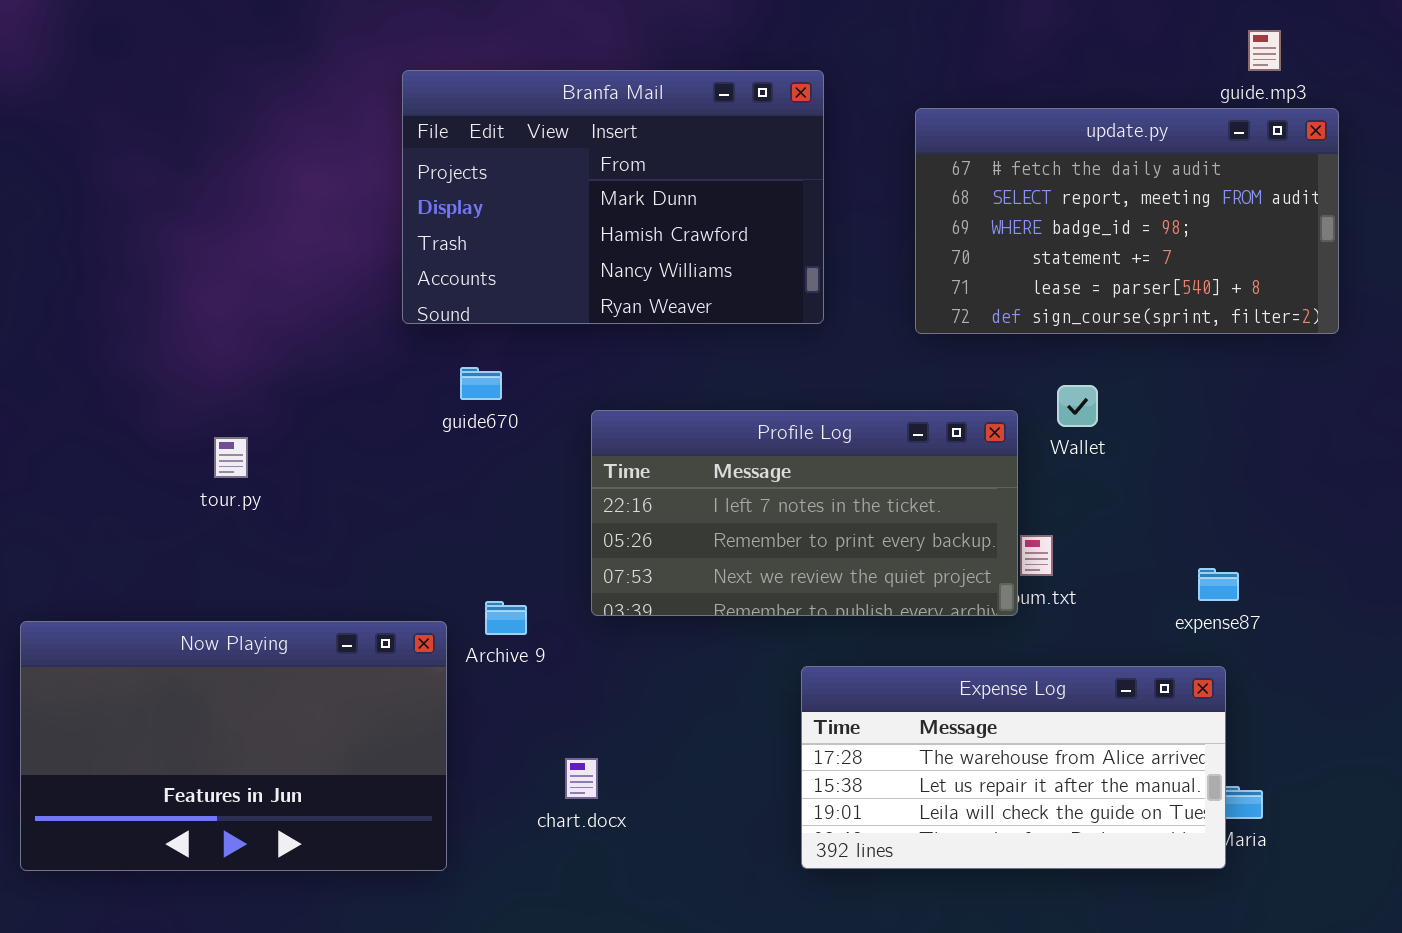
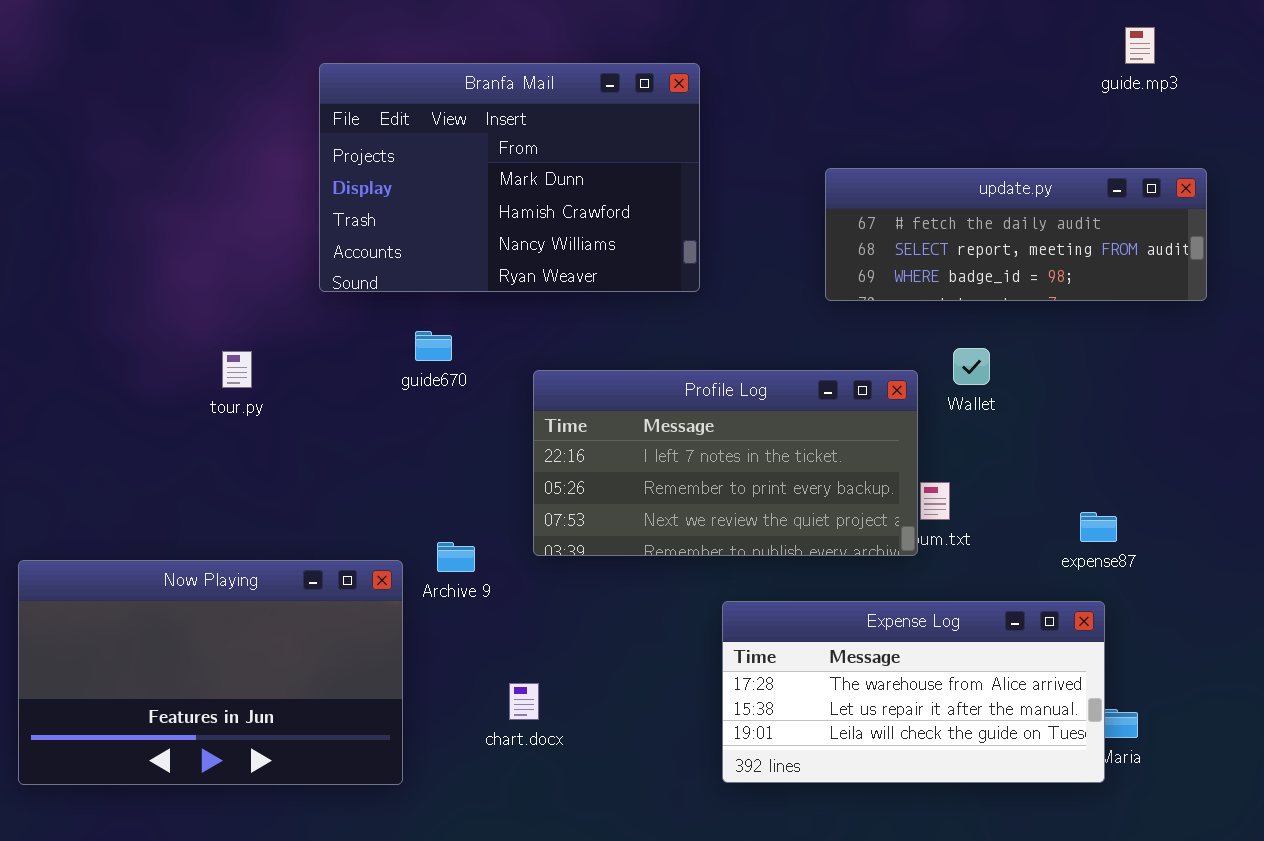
Branfa Mail: [402,70,824,324] -> [319,63,700,292], moved
update.py: [915,108,1339,334] -> [825,168,1207,301], resized
tour.py: [214,437,248,478] -> [222,351,252,388], moved

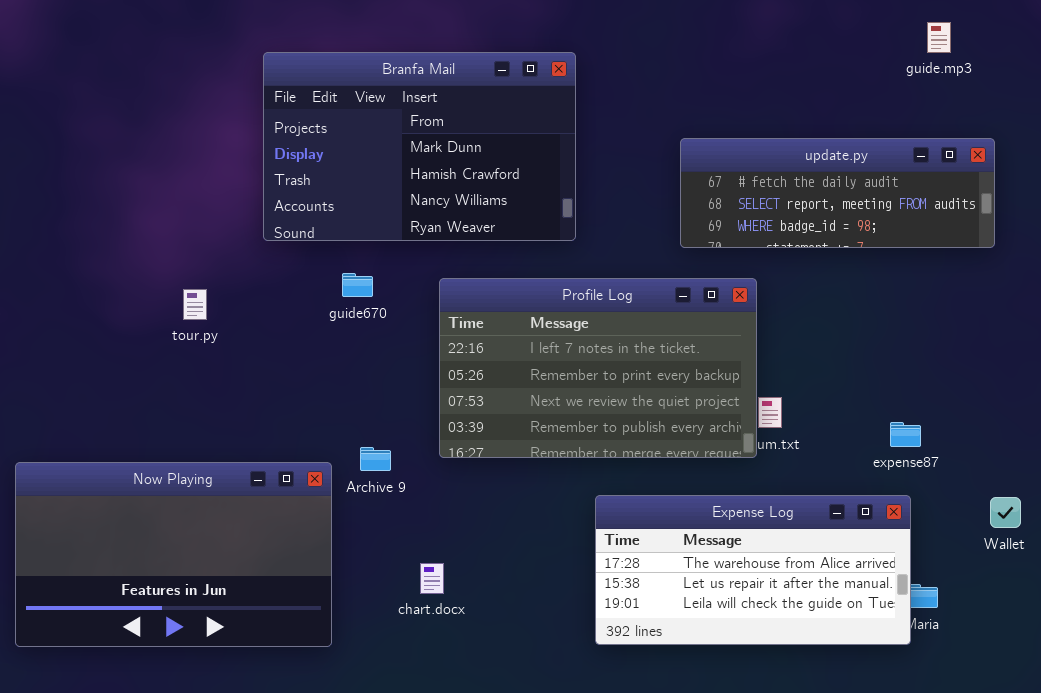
Wallet: [953,348,990,385] -> [990,497,1021,528], moved
Profile Log: [533,370,918,556] -> [439,278,757,458], resized

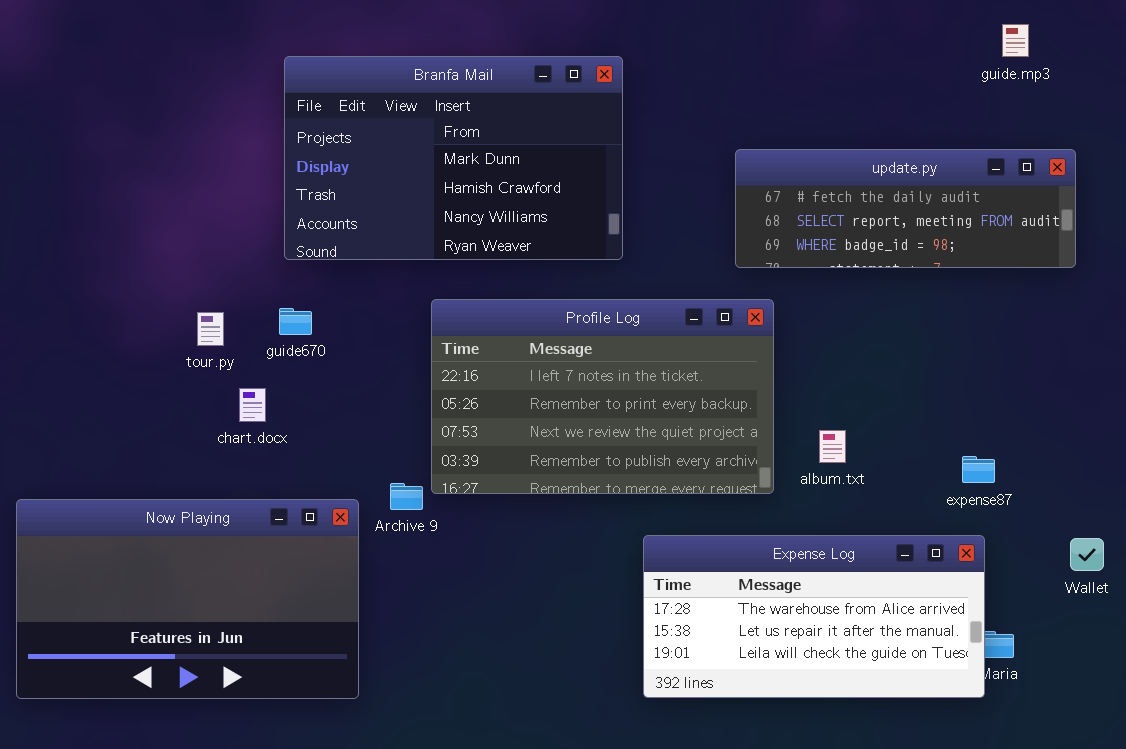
guide670: [342,273,373,297] -> [279,308,312,335], moved
Profile Log: [439,278,757,458] -> [431,299,774,494], moved
chart.docx: [420,563,444,594] -> [239,388,266,422], moved

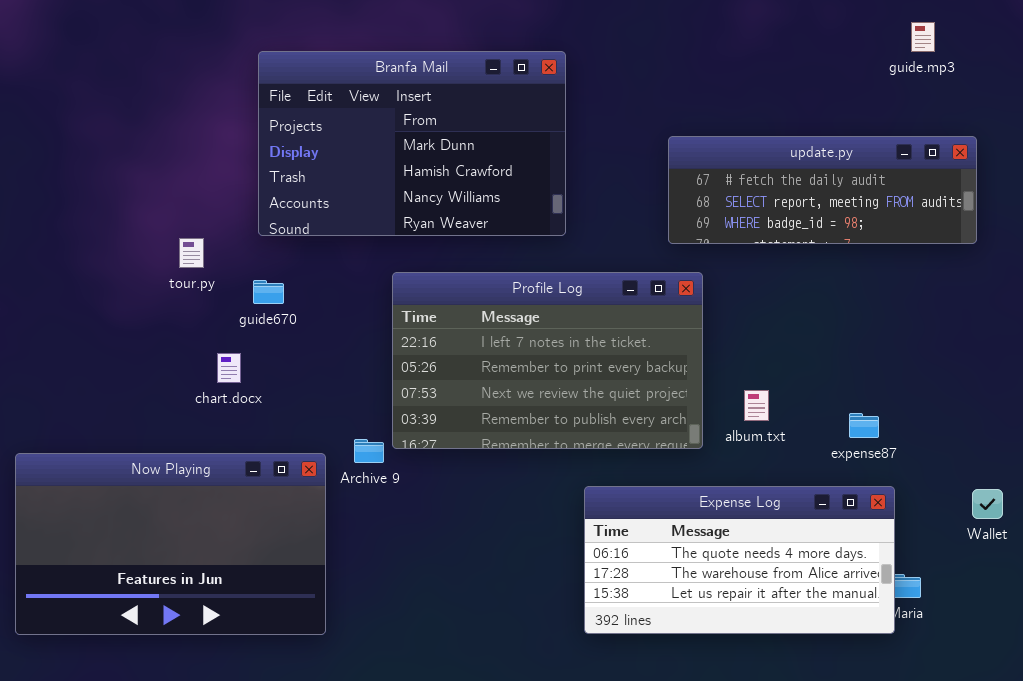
tour.py: [197,312,224,346] -> [179,238,204,268], moved
expense87: [962,456,995,483] -> [849,413,879,438], moved
Expense Log: [643,535,985,698] -> [584,486,895,634], scrolled up 1 row

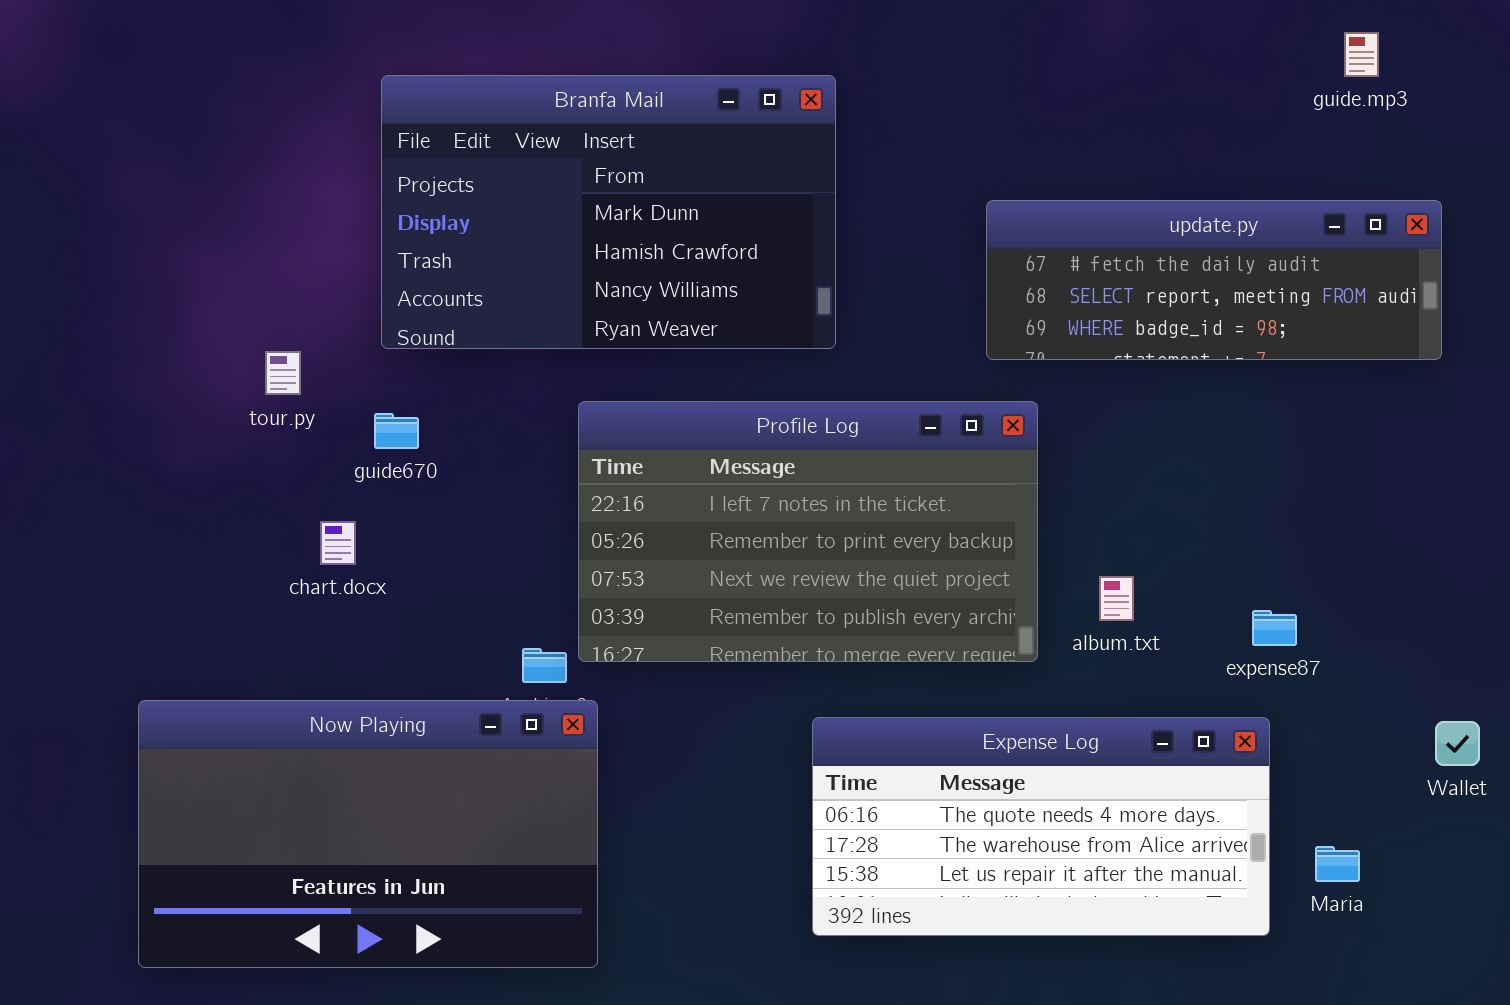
Now Playing: [15,453,326,635] -> [138,700,598,968], moved
Expense Log: [584,486,895,634] -> [812,717,1270,936], moved

